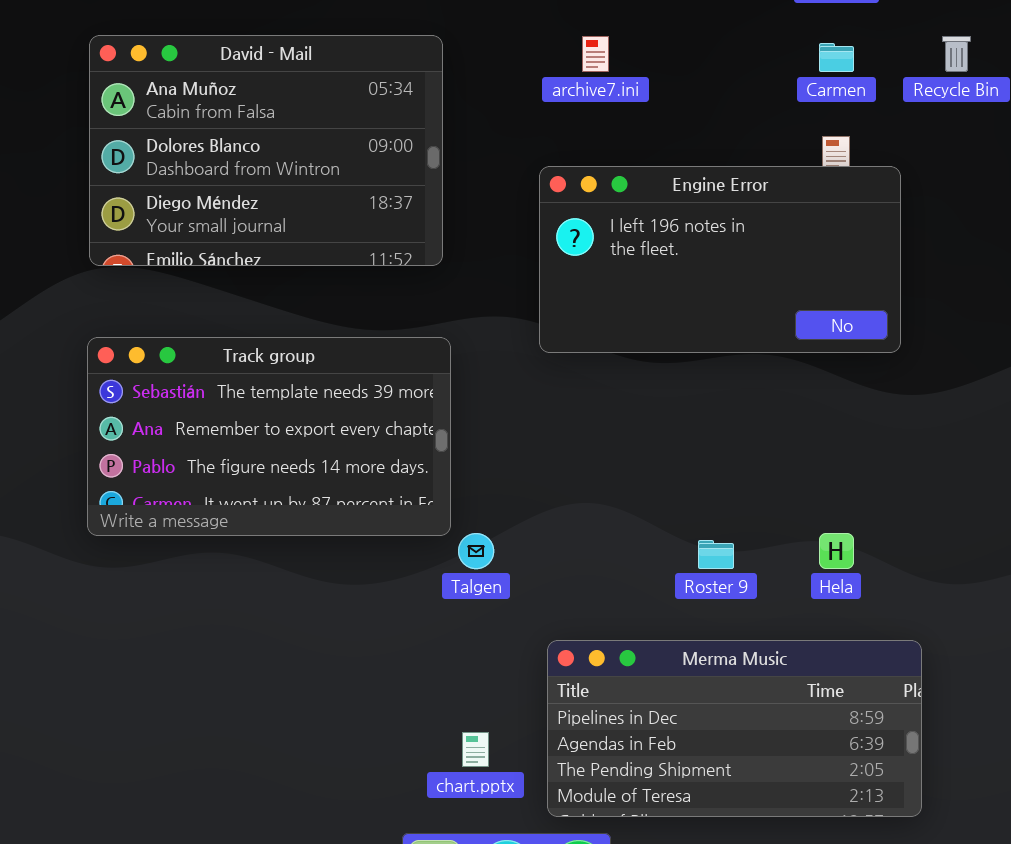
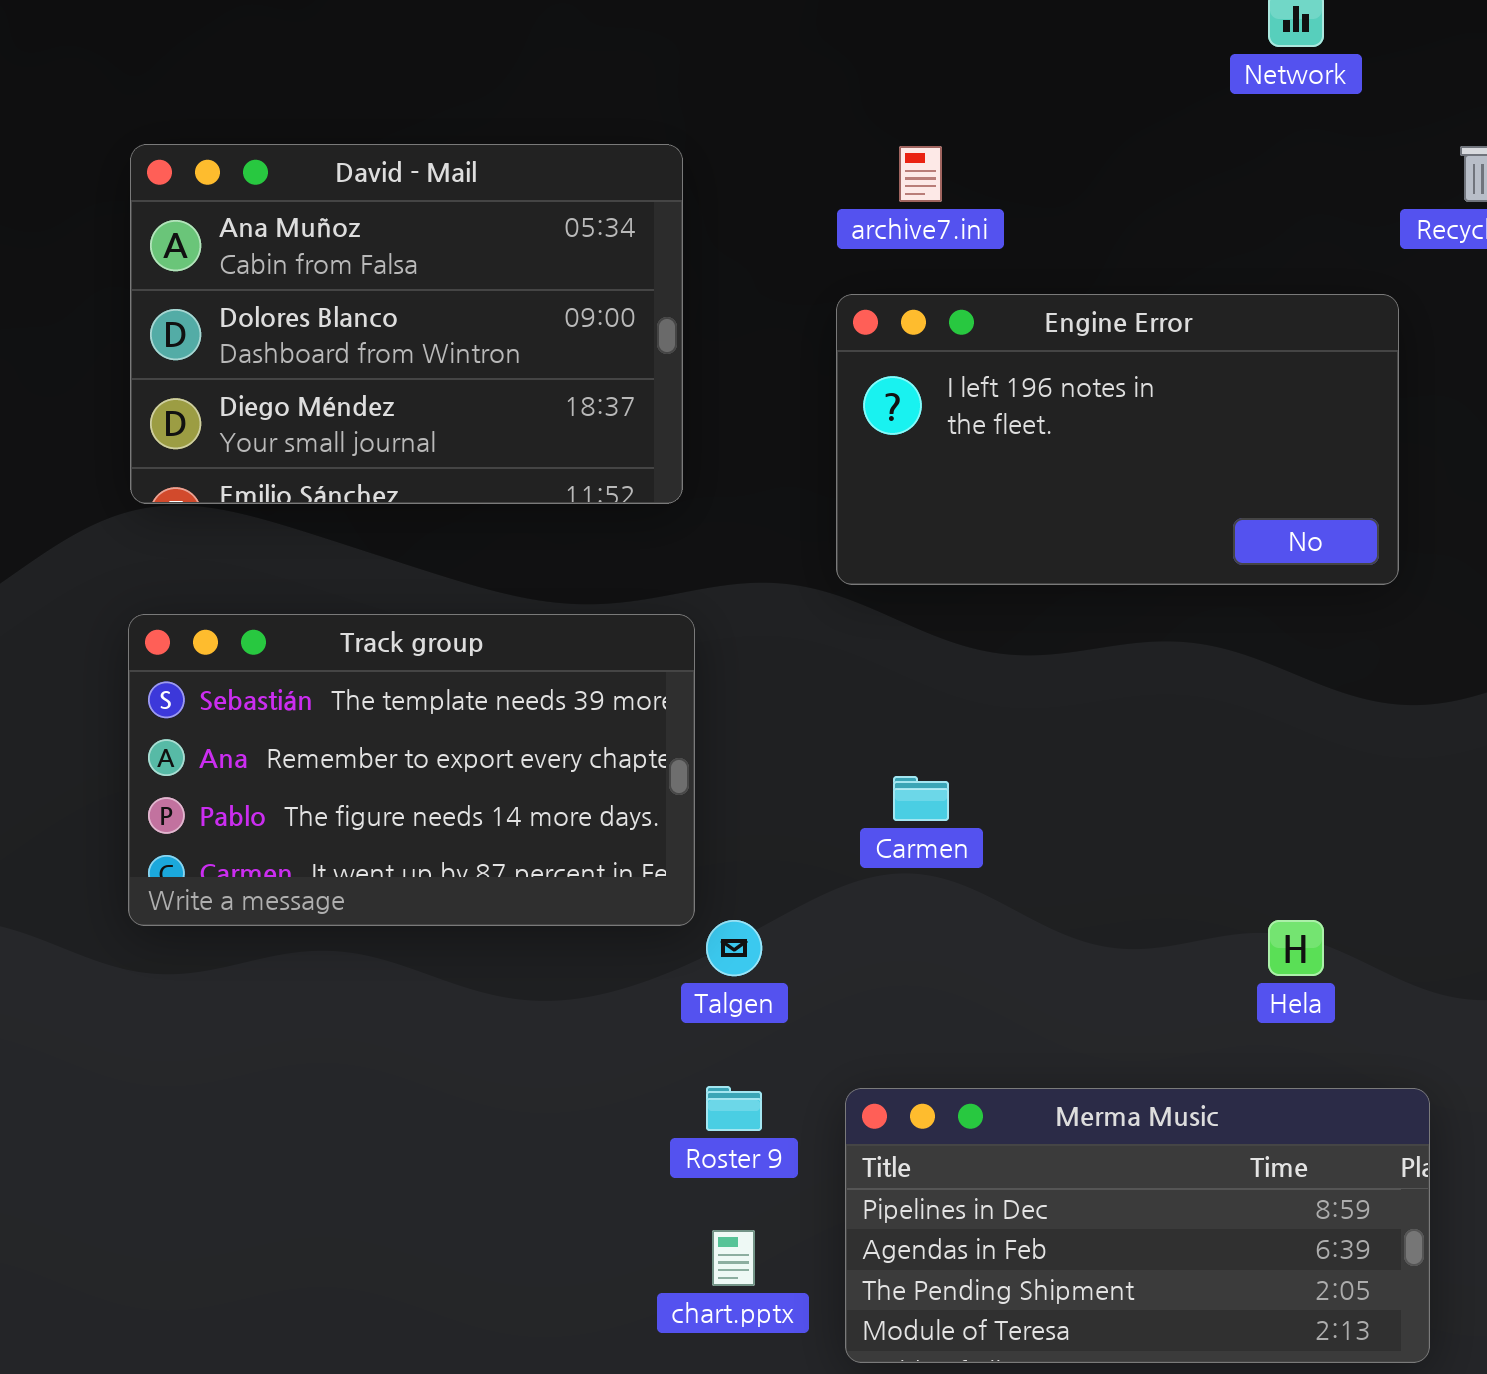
Carmen: [819,43,854,72] -> [893,776,949,821], moved
Engine Error: [539,166,901,353] -> [836,294,1399,585], moved
Roster 9: [698,540,734,569] -> [706,1086,762,1131], moved

